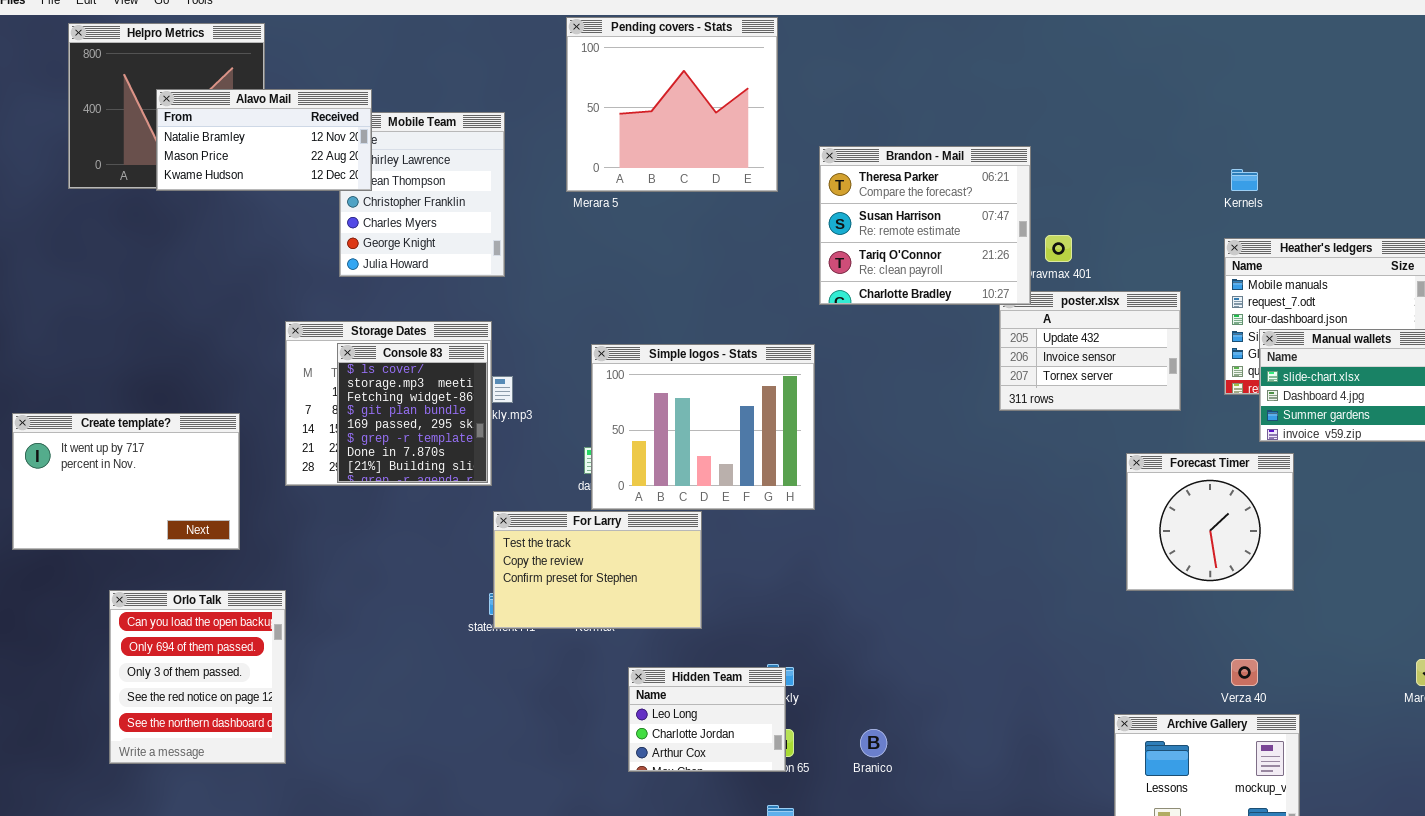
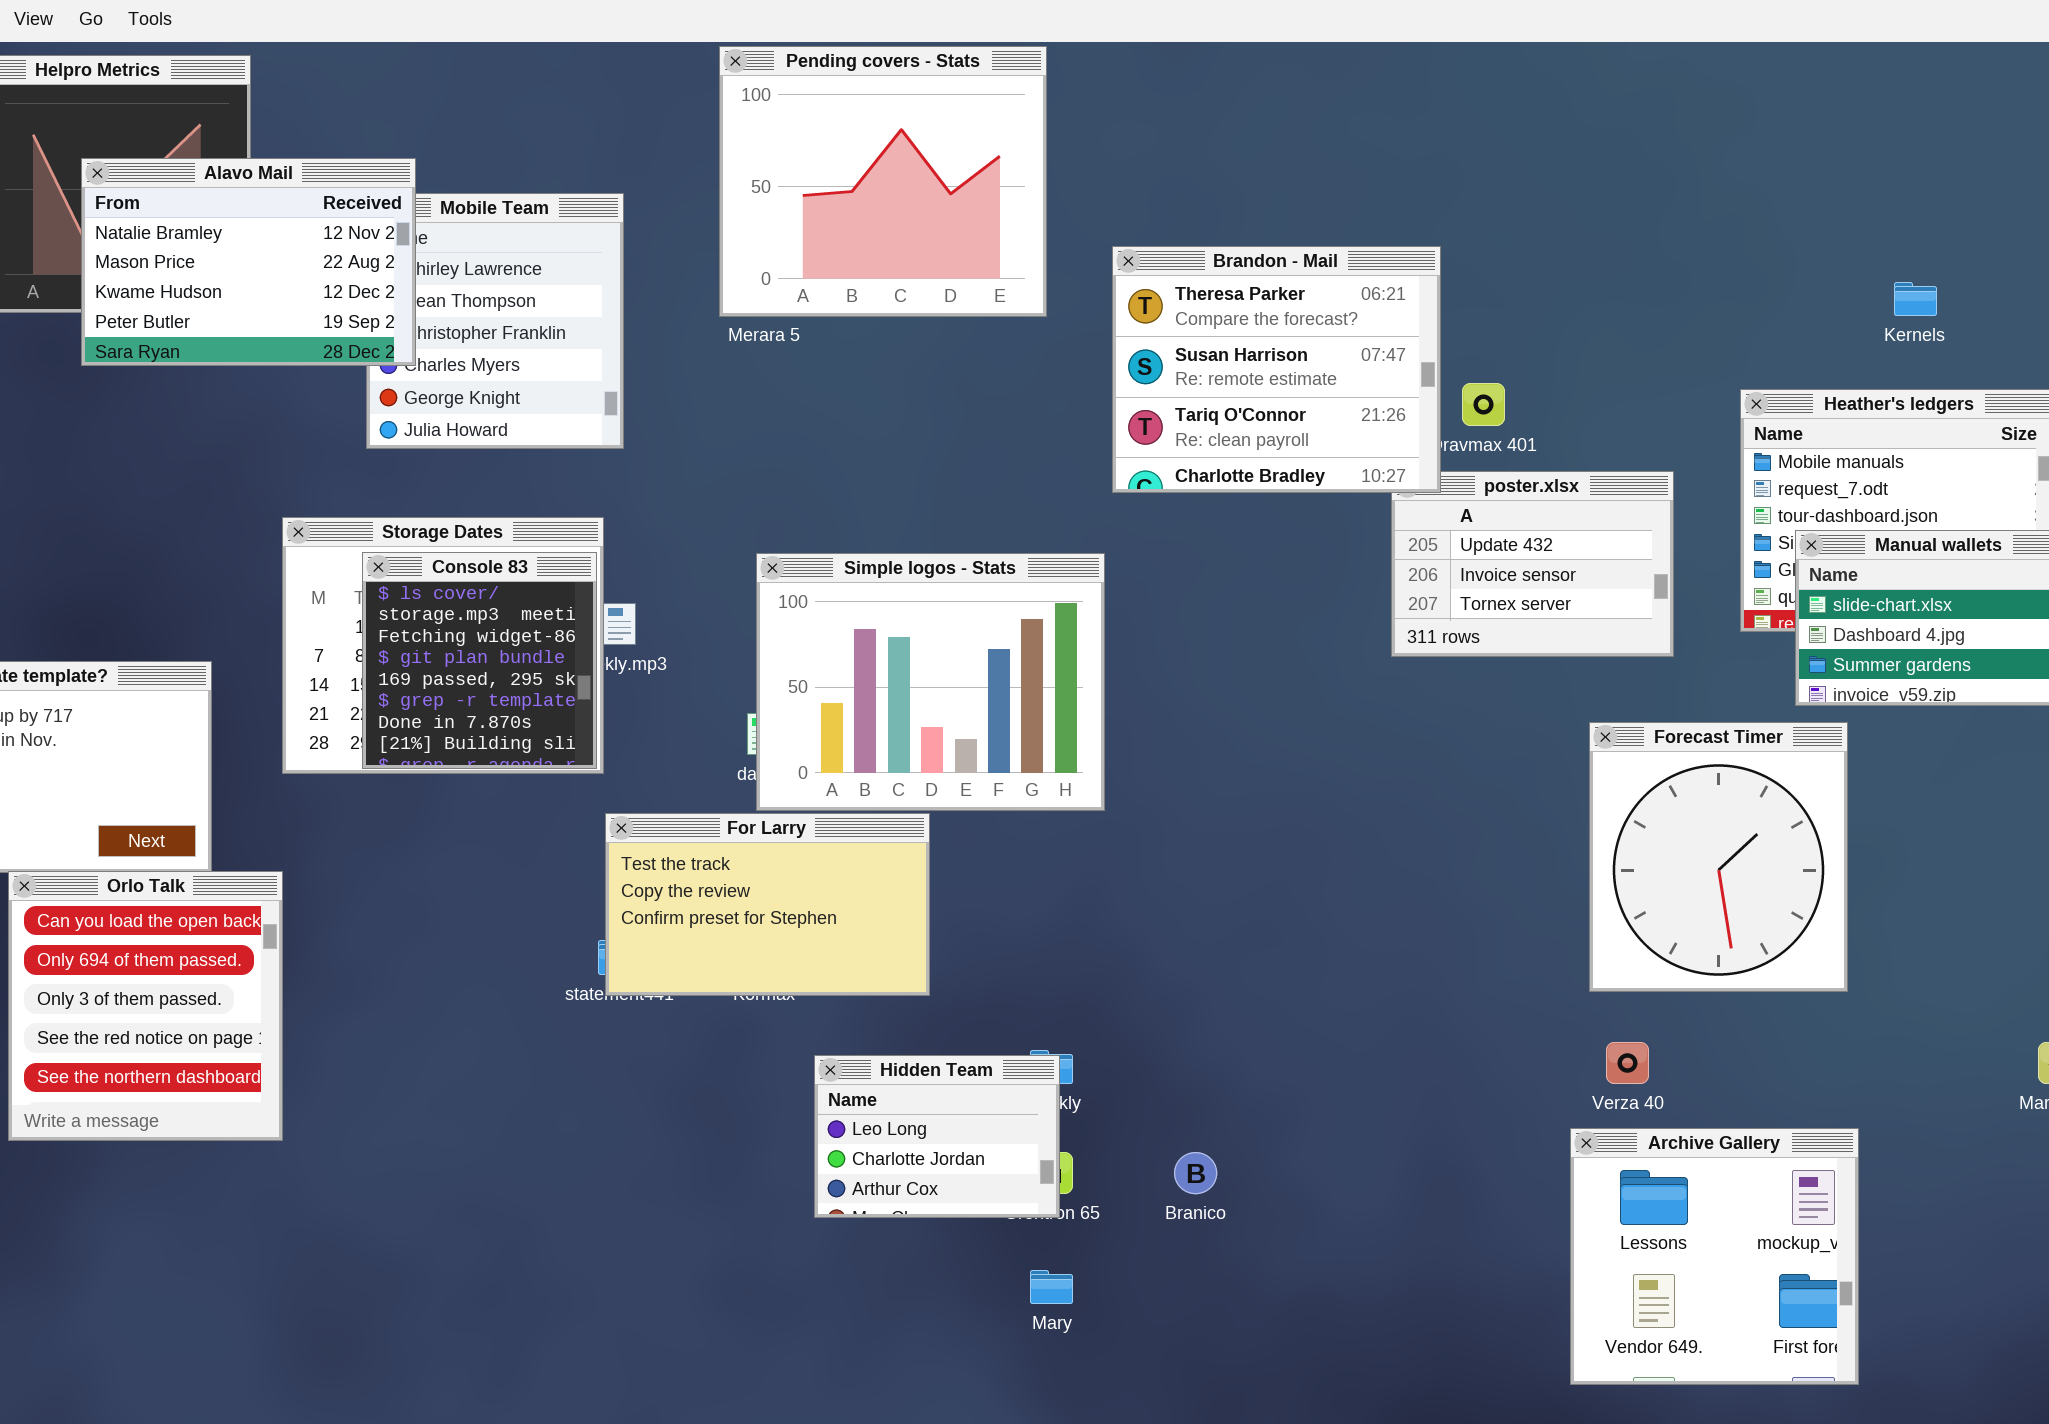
Alavo Mail: [156,89,372,191] -> [81,158,416,366], resized
Kernels: [1231,169,1258,191] -> [1894,282,1937,316], moved
Forecast Timer: [1126,453,1294,591] -> [1589,722,1848,992], resized
Orlo Talk: [109,590,286,764] -> [8,871,283,1141], moved
Verza 40: [1231,659,1258,686] -> [1606,1042,1649,1084], moved

